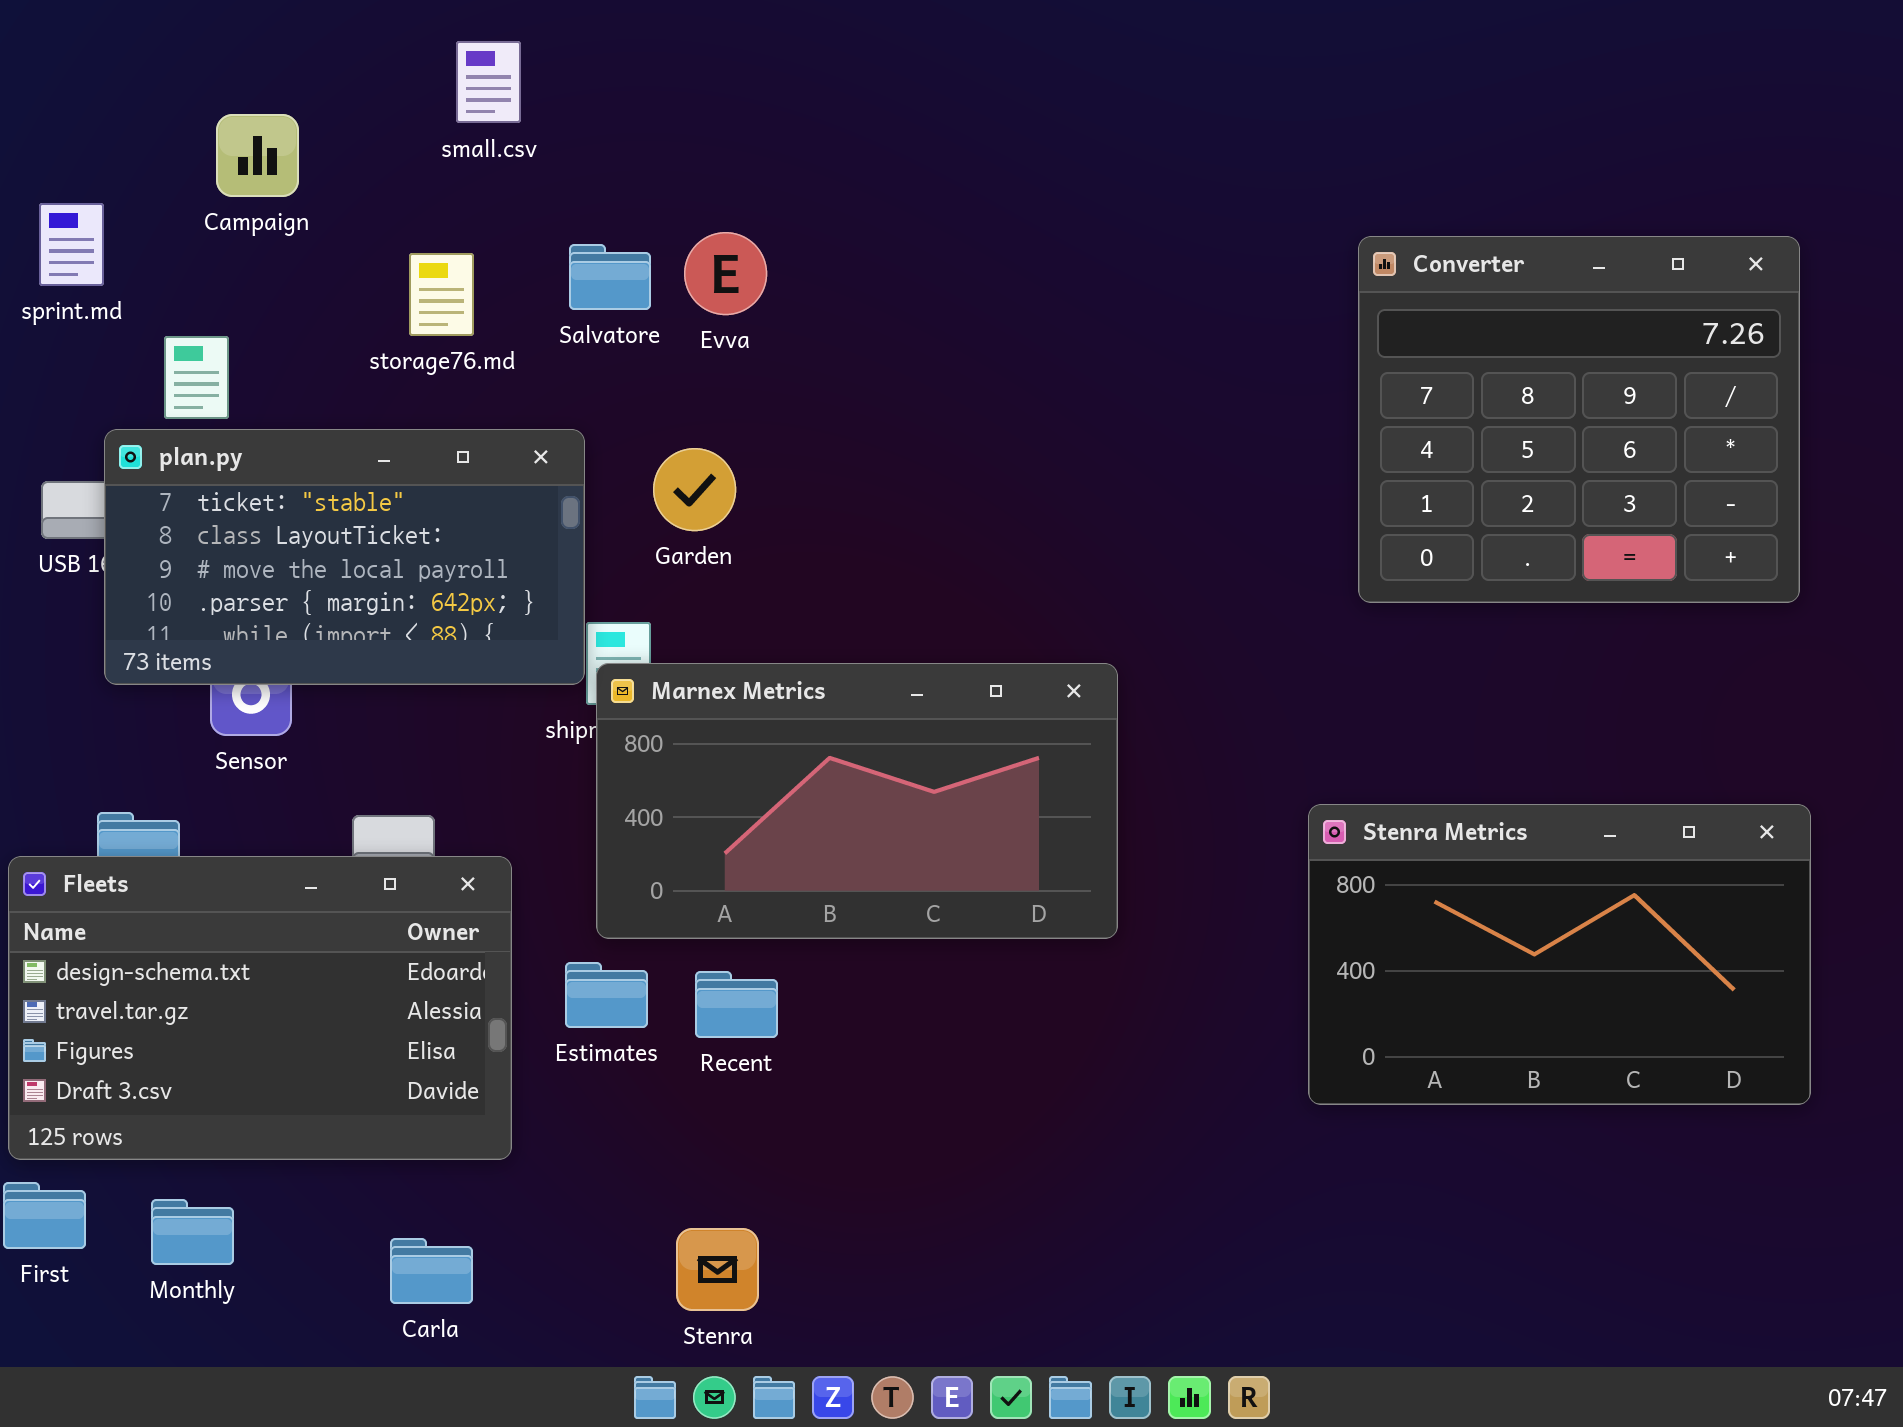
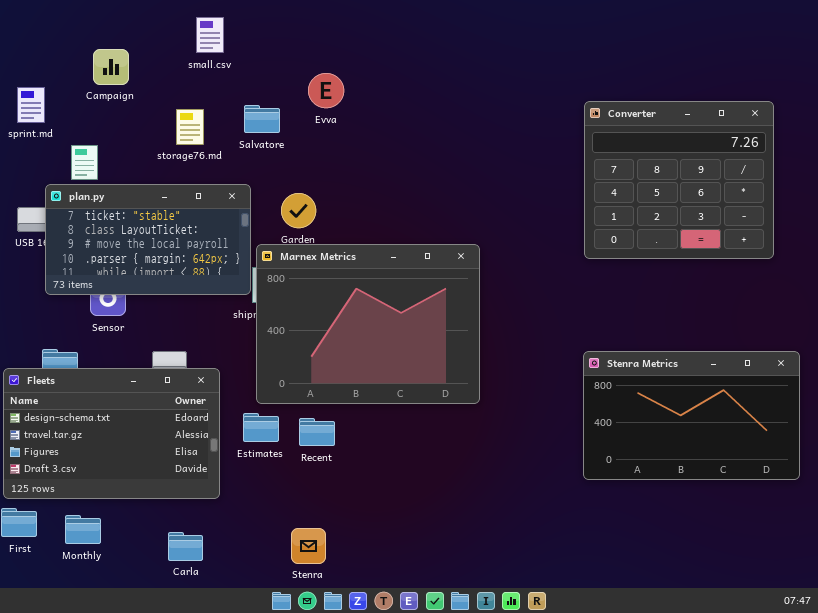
Evva: [684,232,767,315] -> [308,73,344,108], moved
Marnex Metrics: [596,663,1118,939] -> [256,244,480,404], resized
Stenra Metrics: [1308,804,1811,1105] -> [583,351,800,480], moved

